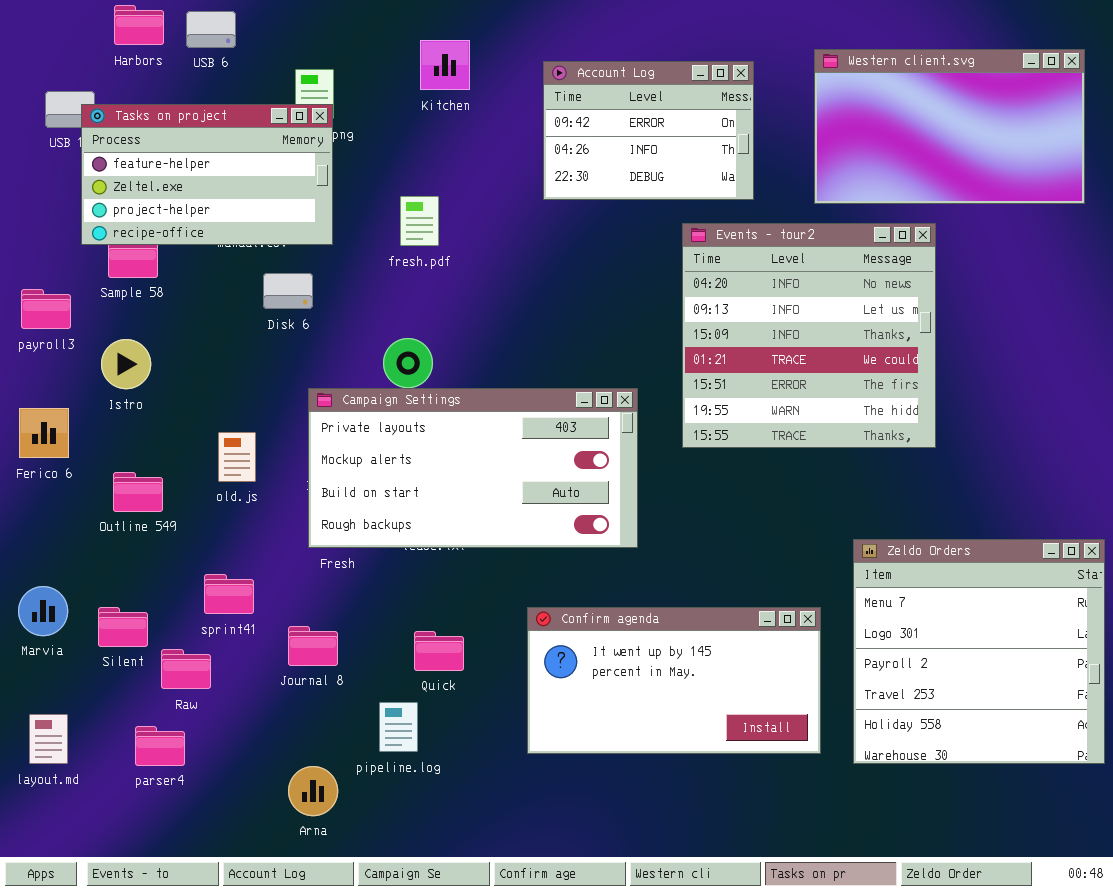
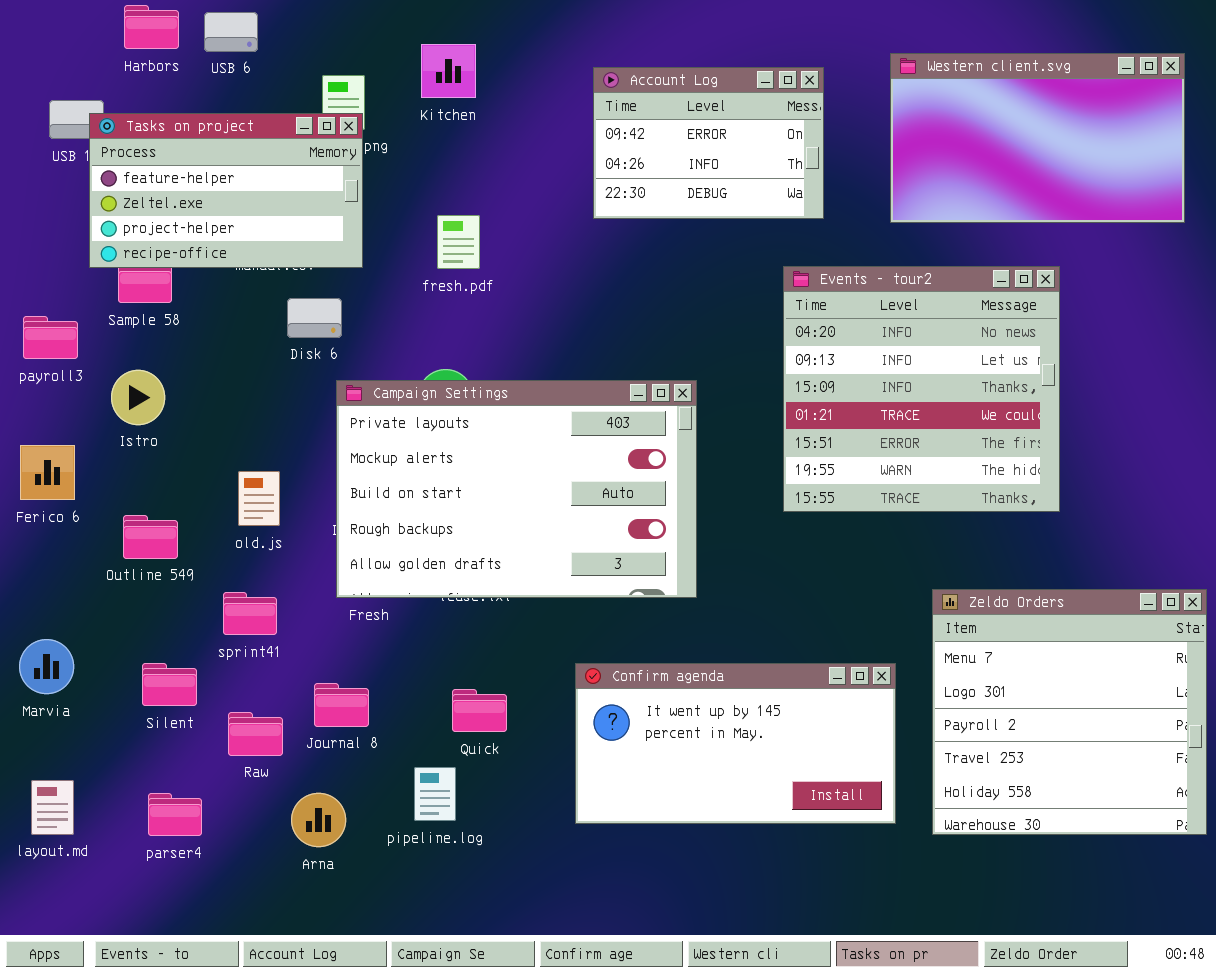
Kitchen: [420,40,470,90] -> [421,44,476,98], moved
Events - tour2: [682,223,936,448] -> [783,266,1060,512], moved
Campaign Settings: [308,388,638,548] -> [336,380,697,598], resized
sprint41: [204,574,254,614] -> [223,592,277,635], moved
Silent: [98,607,148,647] -> [142,663,197,706], moved
Raw: [161,649,211,689] -> [228,712,283,756], moved
Arna: [288,766,338,816] -> [291,793,346,847], moved

